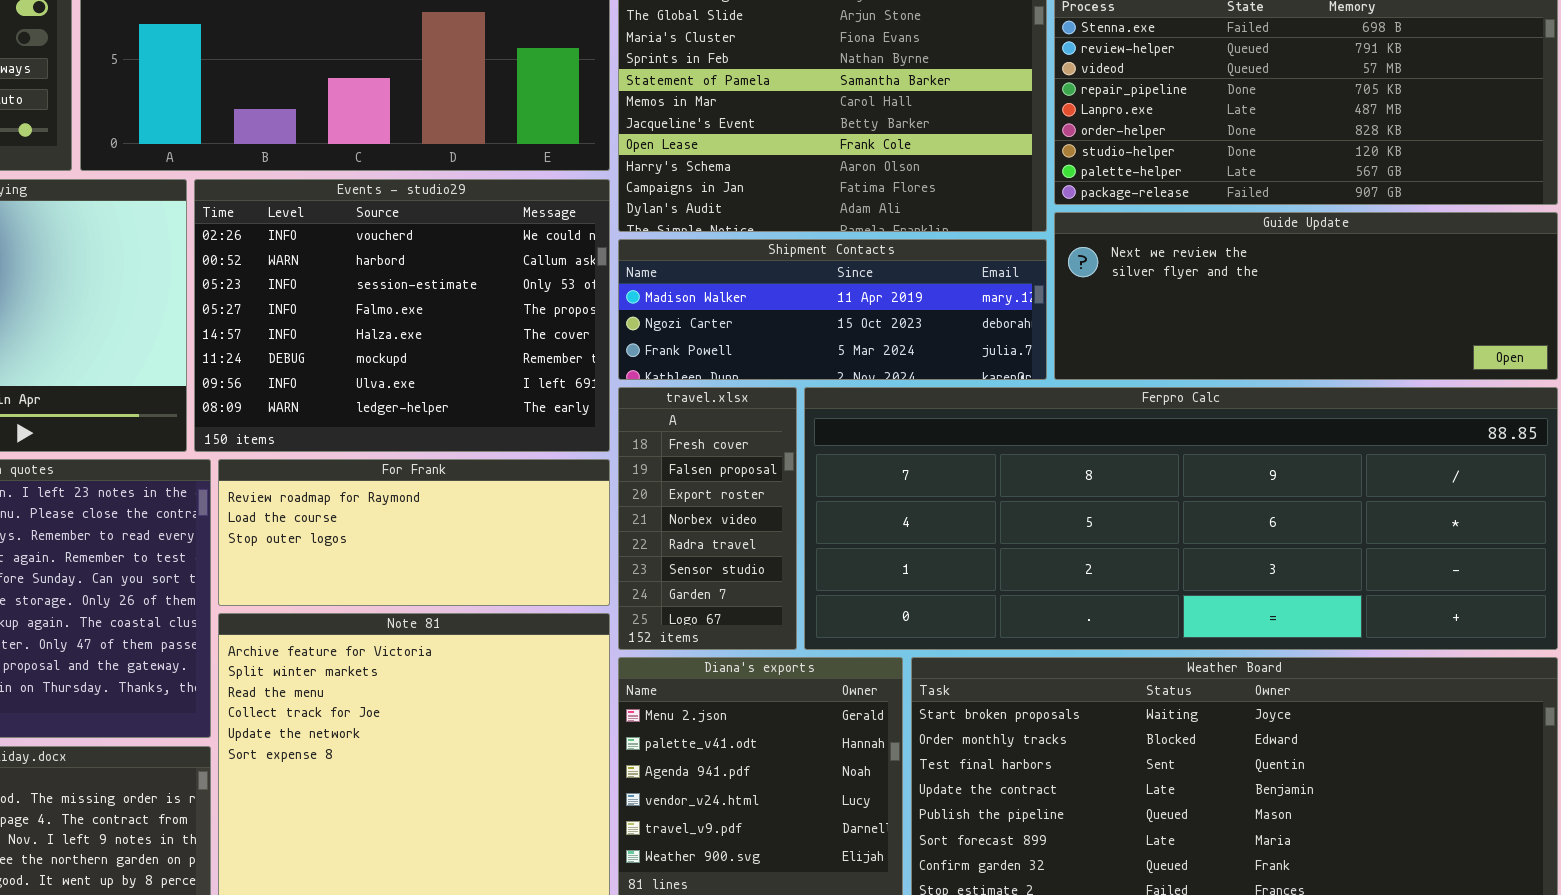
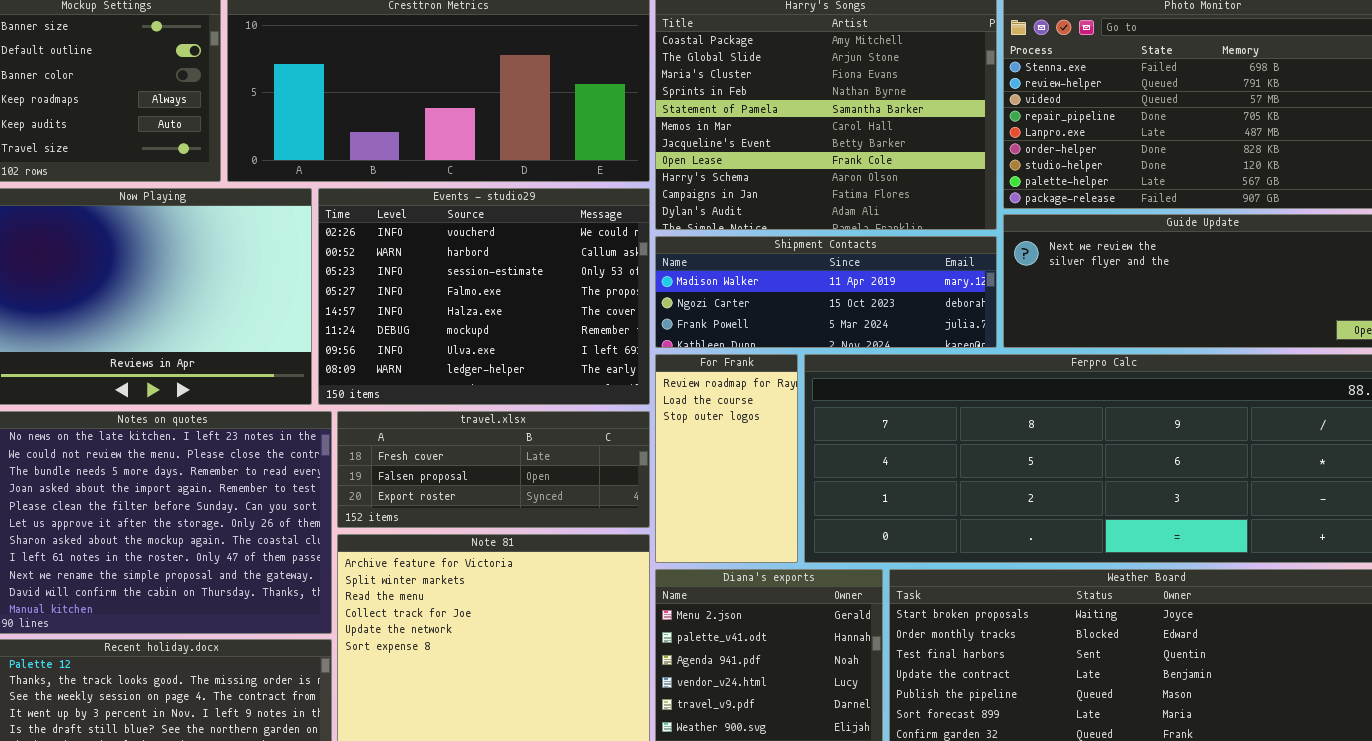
travel.xlsx: [618,387,797,650] -> [337,411,650,528], moved, resized
For Frank: [218,459,610,606] -> [655,354,798,563], moved, resized

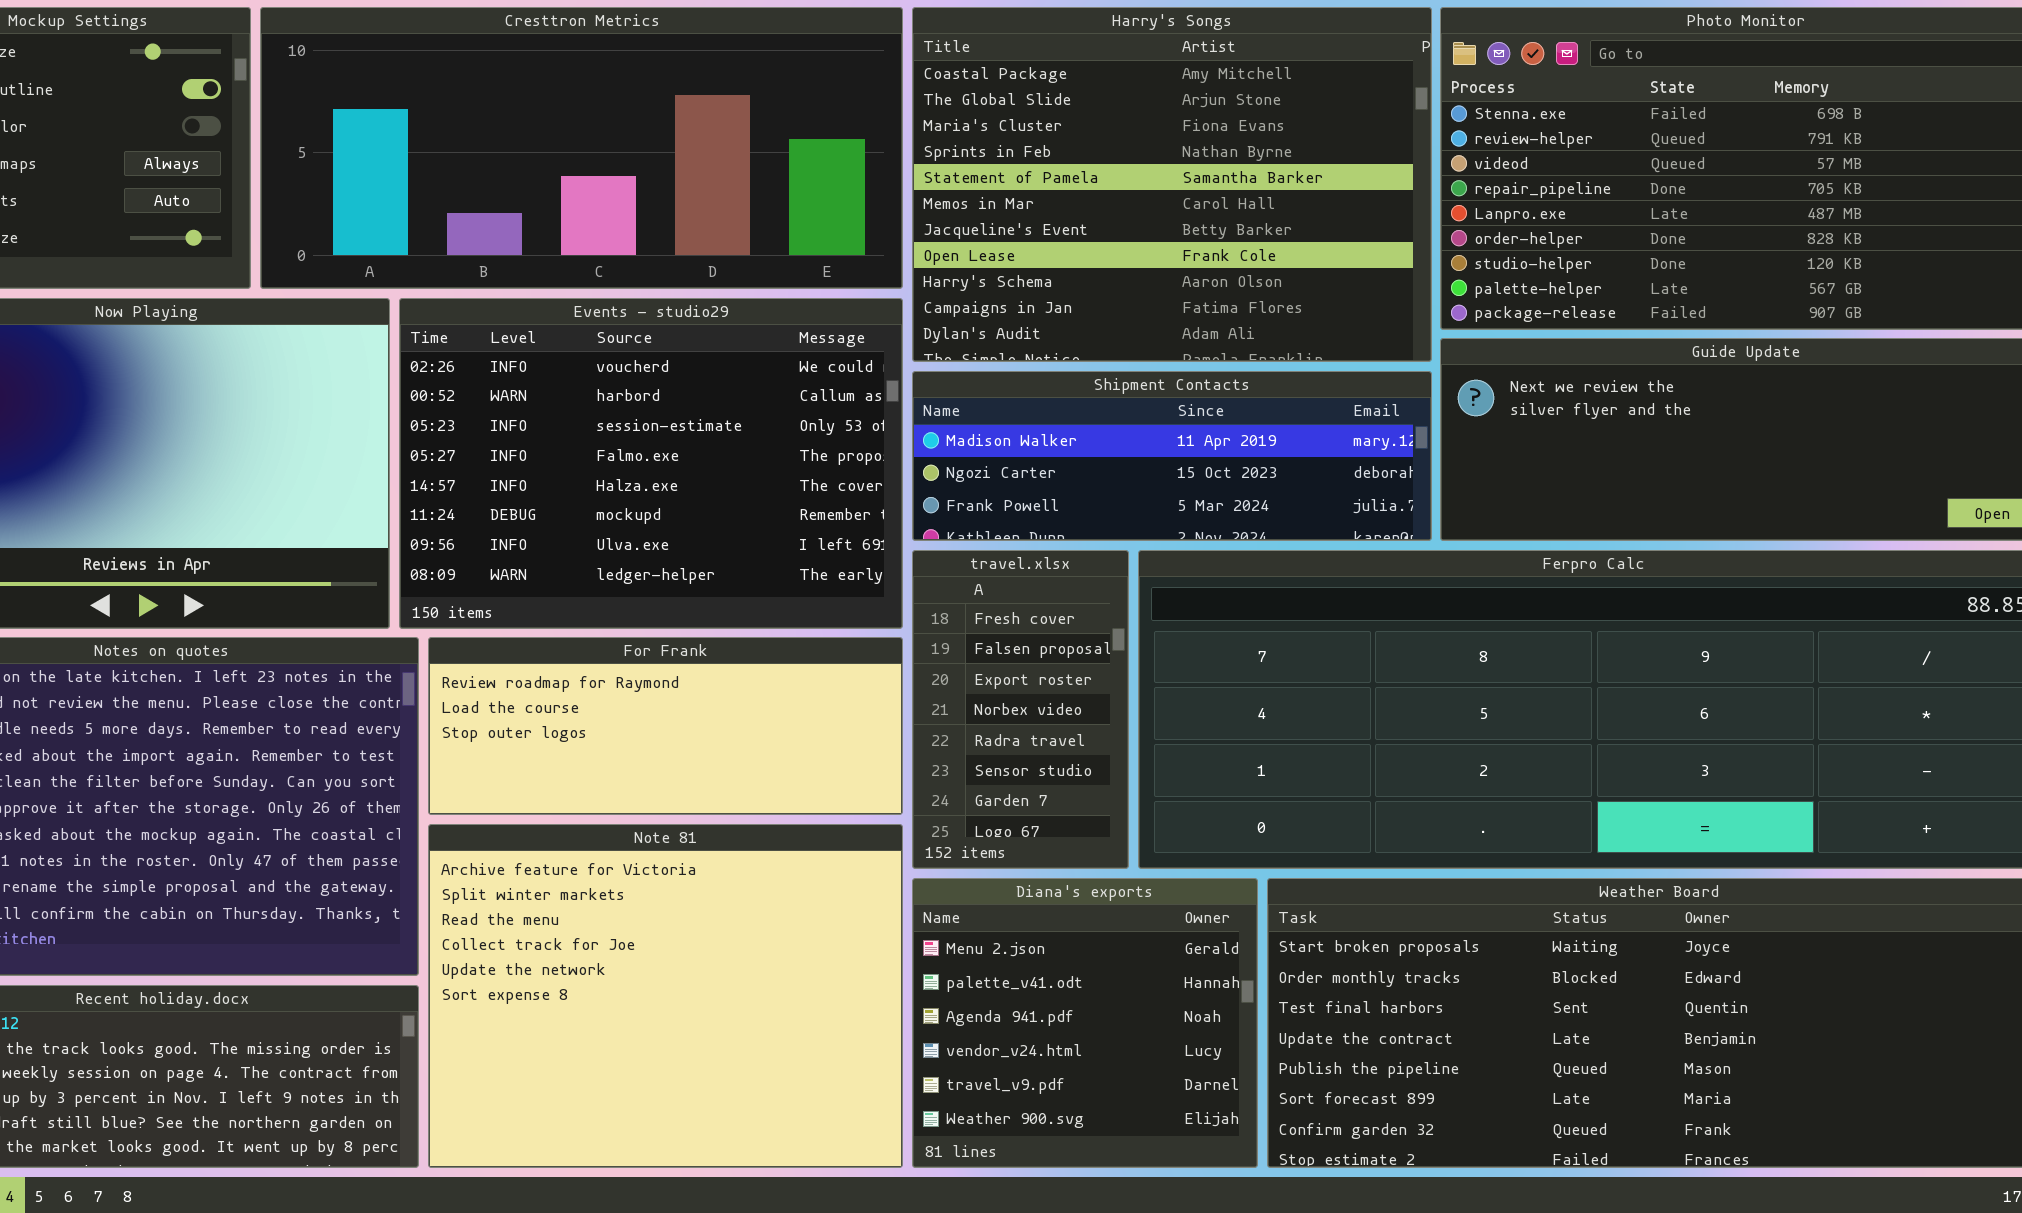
For Frank: [655,354,798,563] -> [428,637,903,815], moved, resized
travel.xlsx: [337,411,650,528] -> [912,550,1129,869], moved, resized

